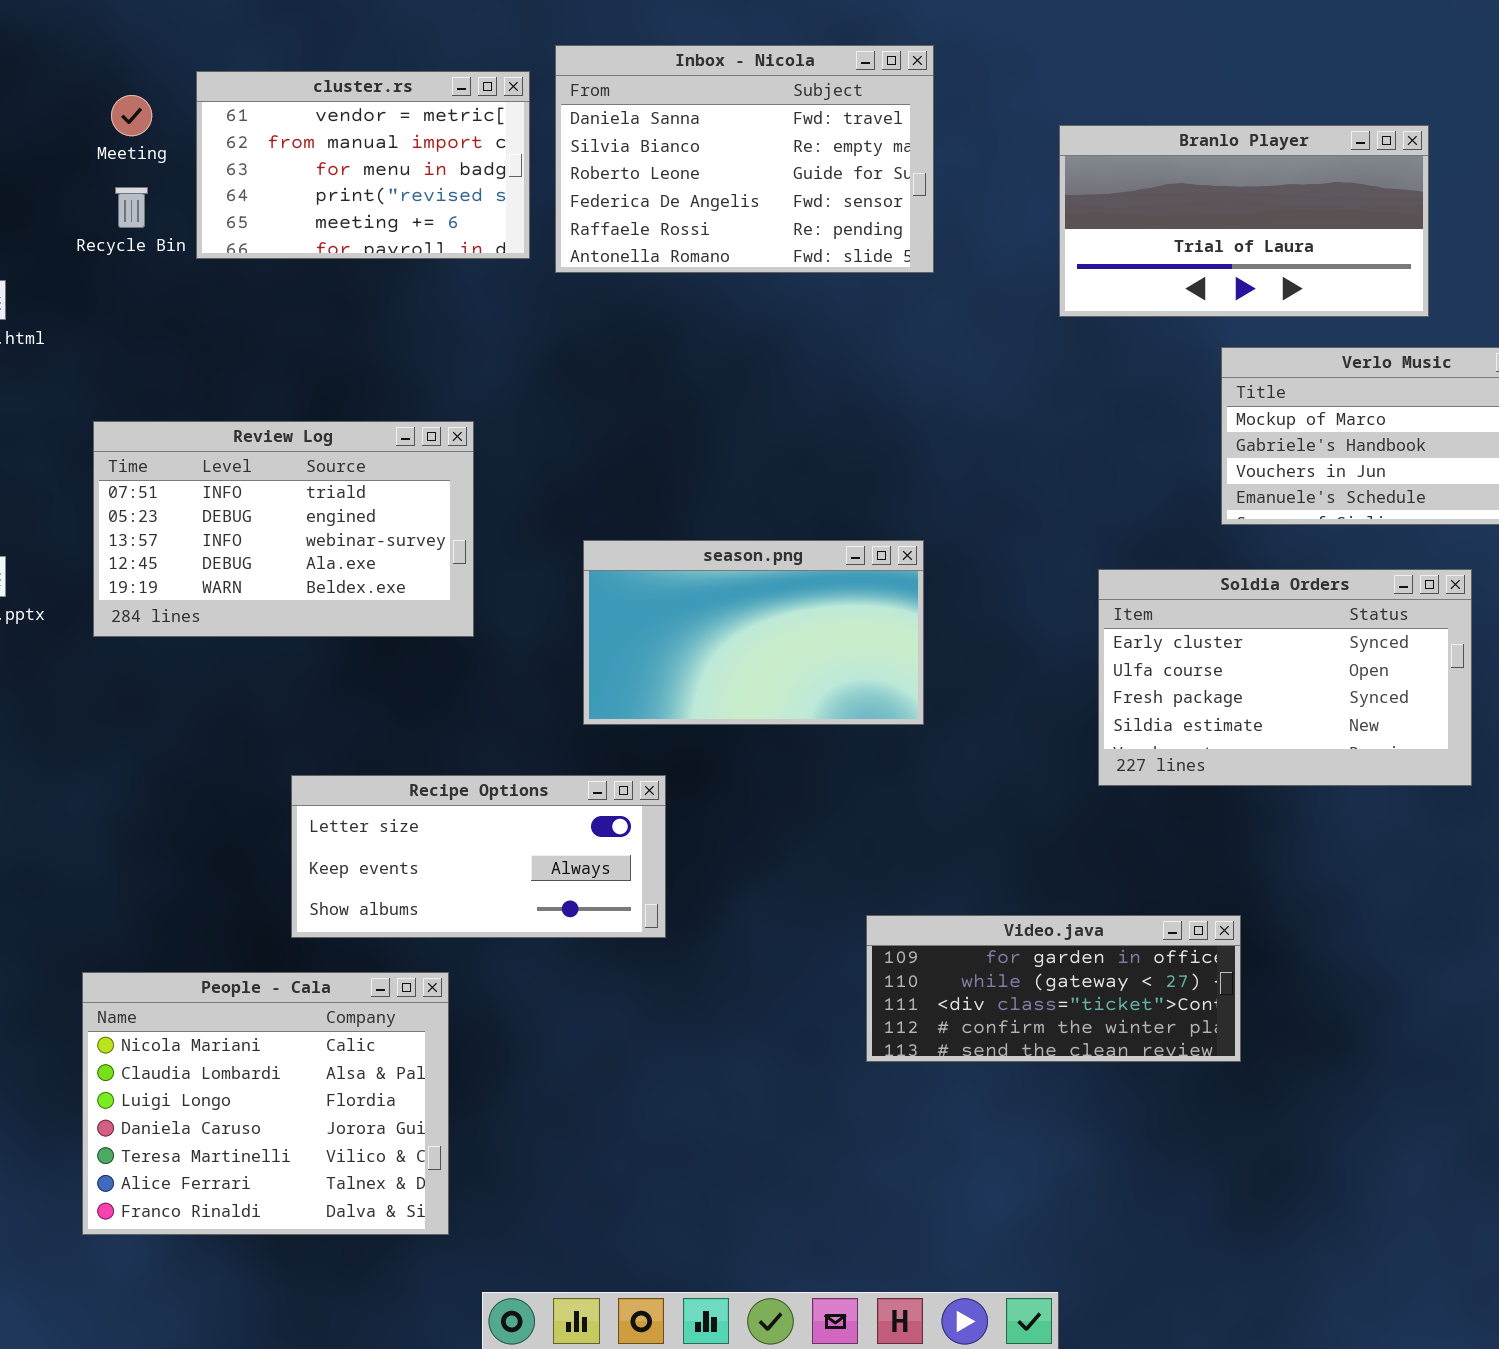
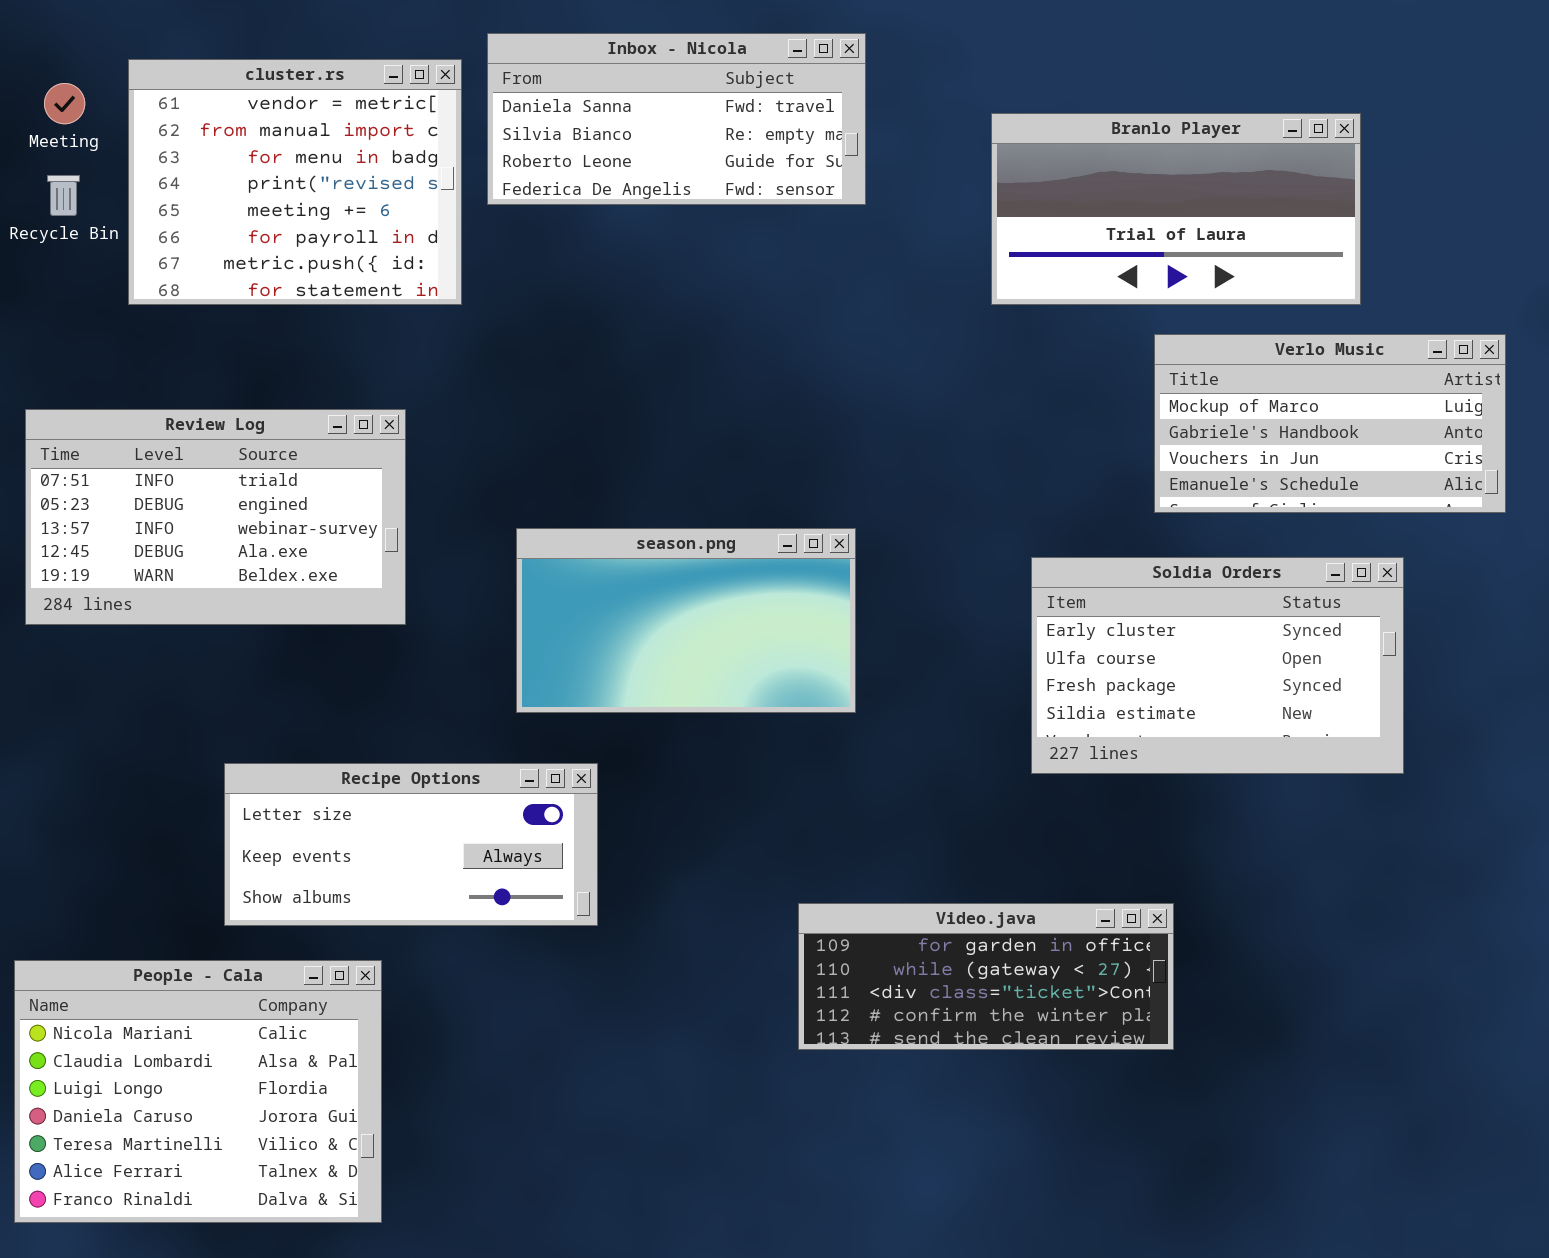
Inbox - Nicola: [555,45,934,273] -> [487,33,866,205], resized
cluster.rs: [196,71,530,259] -> [128,59,462,305], resized

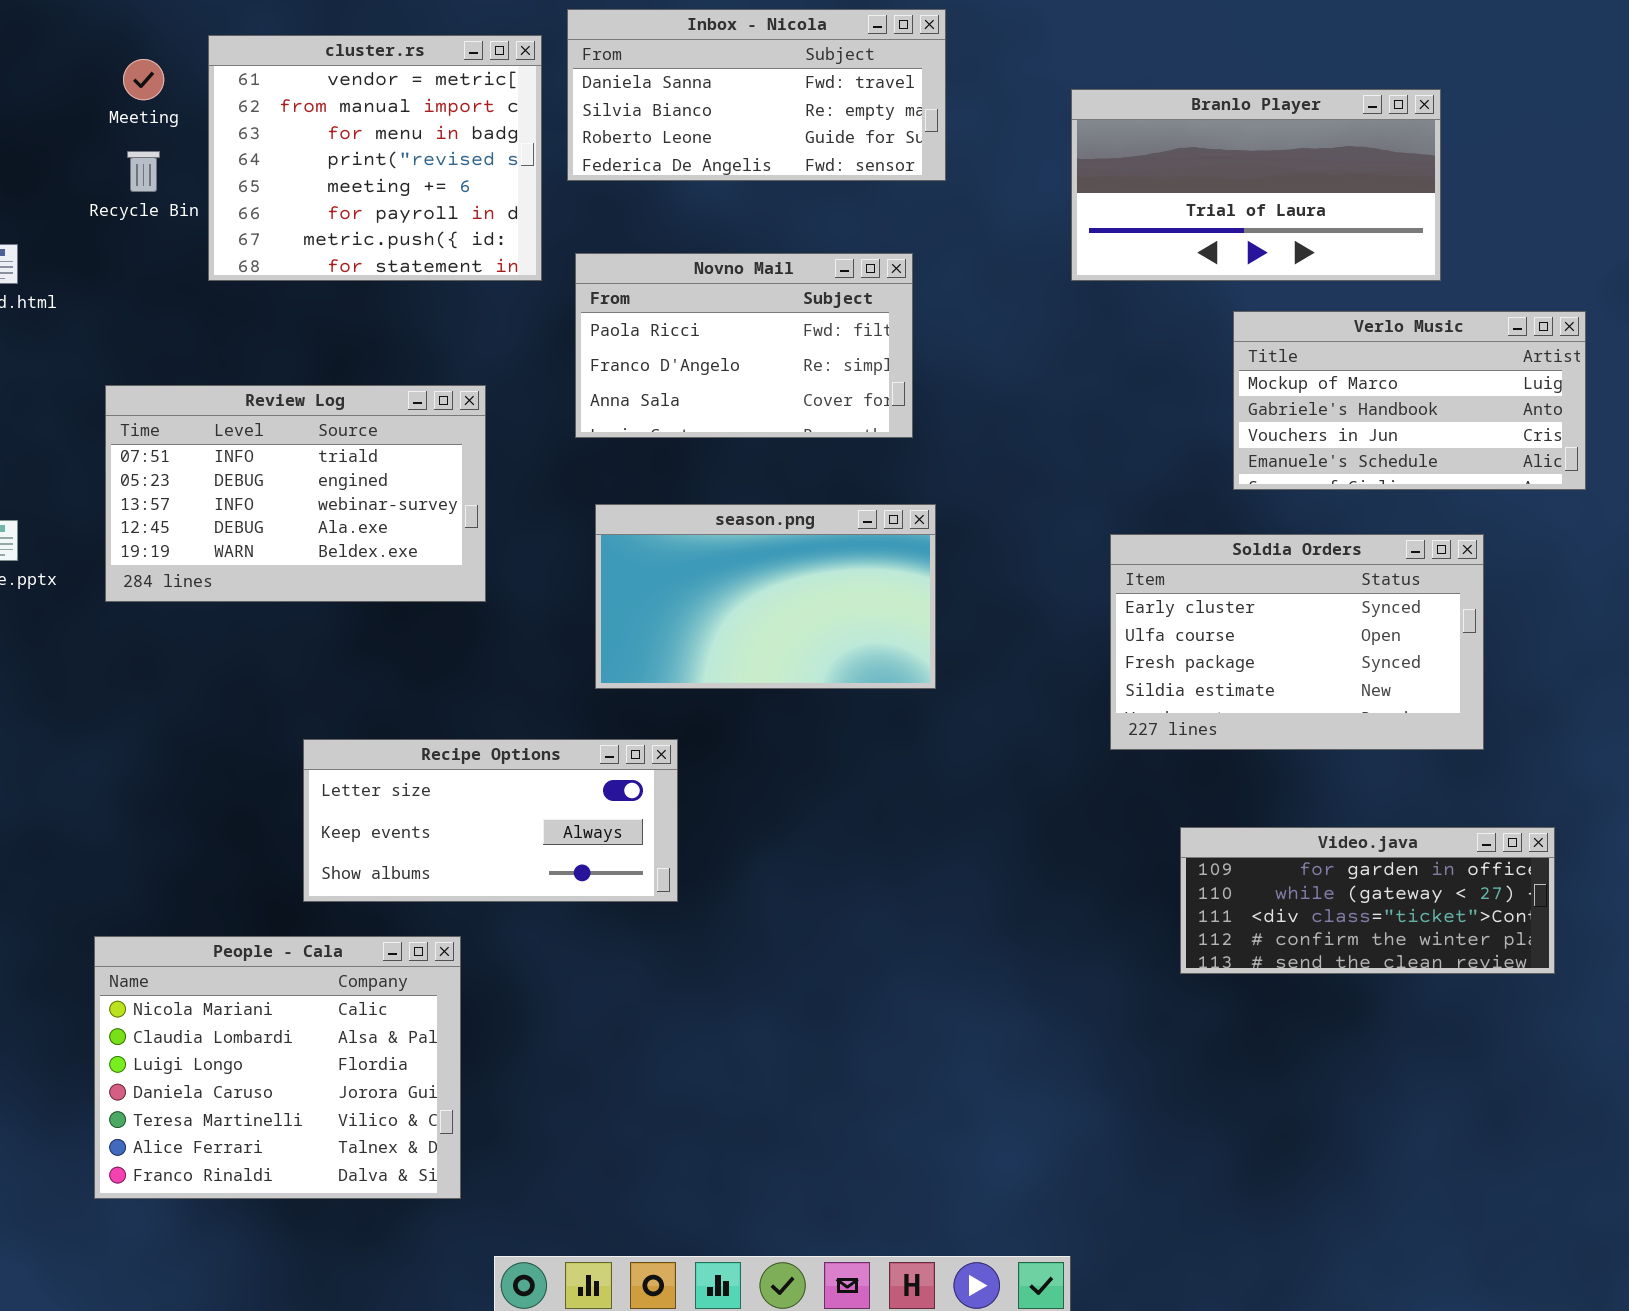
Novno Mail: none -> [575,253,913,438], opened
Video.java: [798,903,1174,1050] -> [1180,827,1555,974], moved

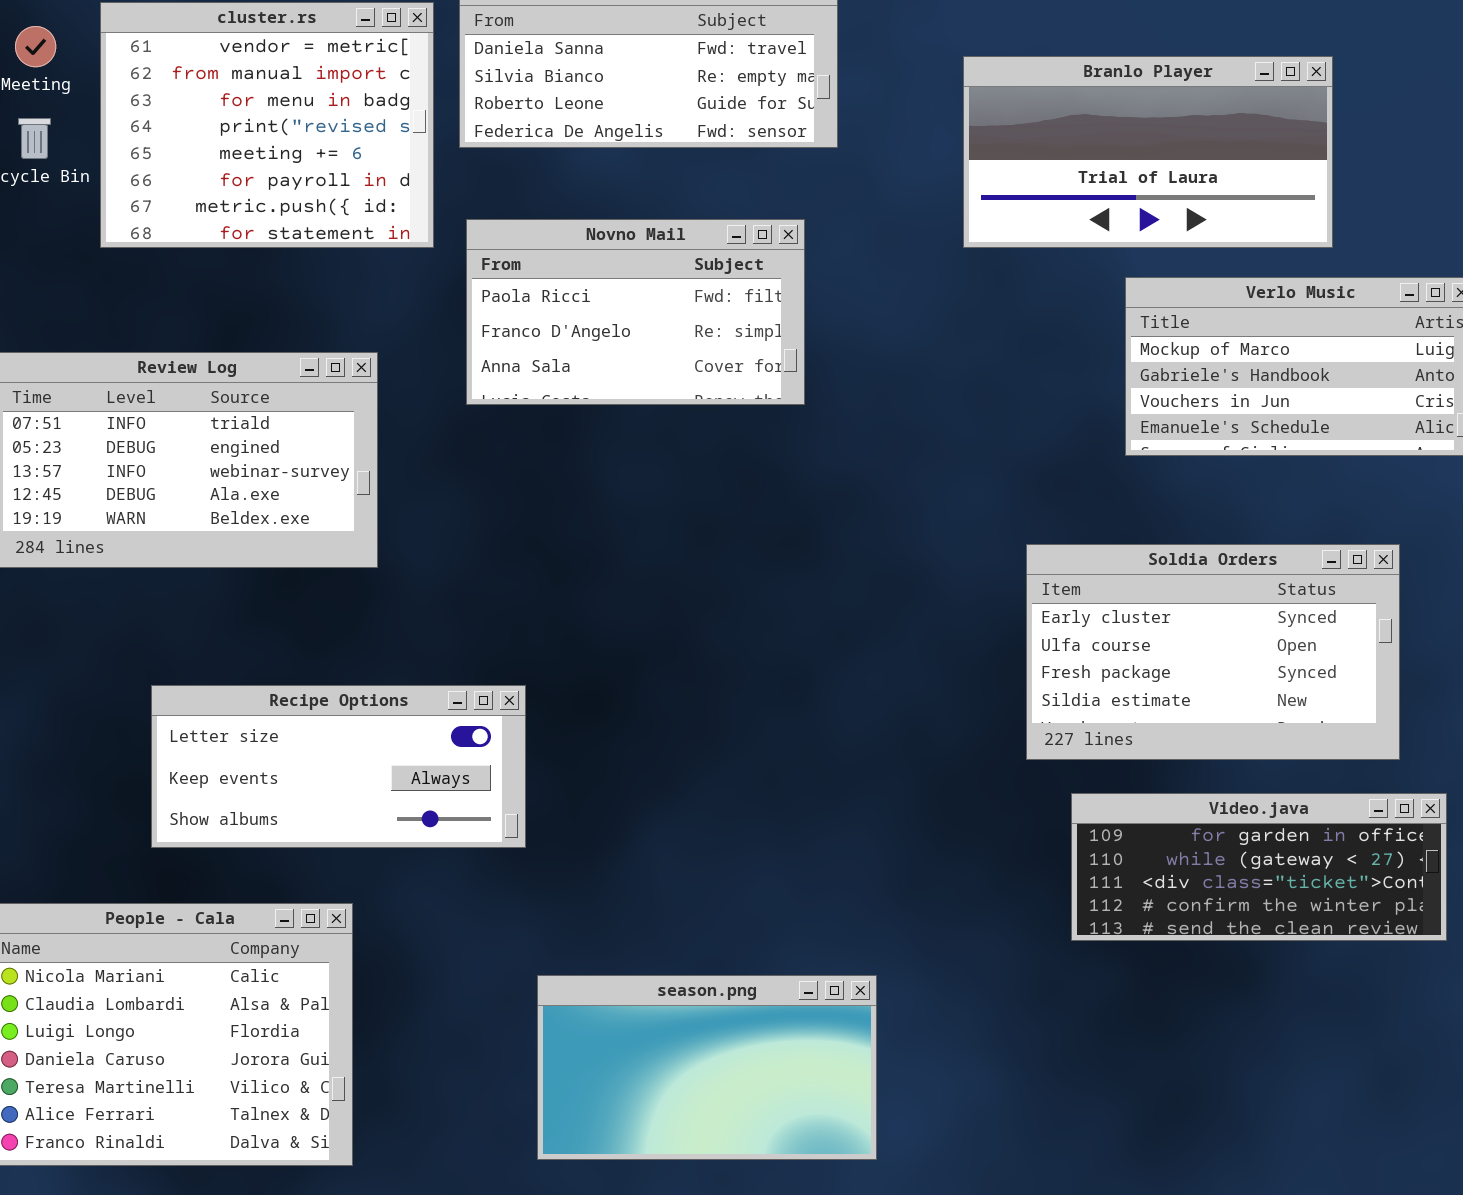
season.png: [595,504,936,689] -> [537,975,877,1160], moved
Soldia Orders: [1110,534,1484,750] -> [1026,544,1400,760], moved
Recipe Options: [303,739,678,902] -> [151,685,526,848], moved

